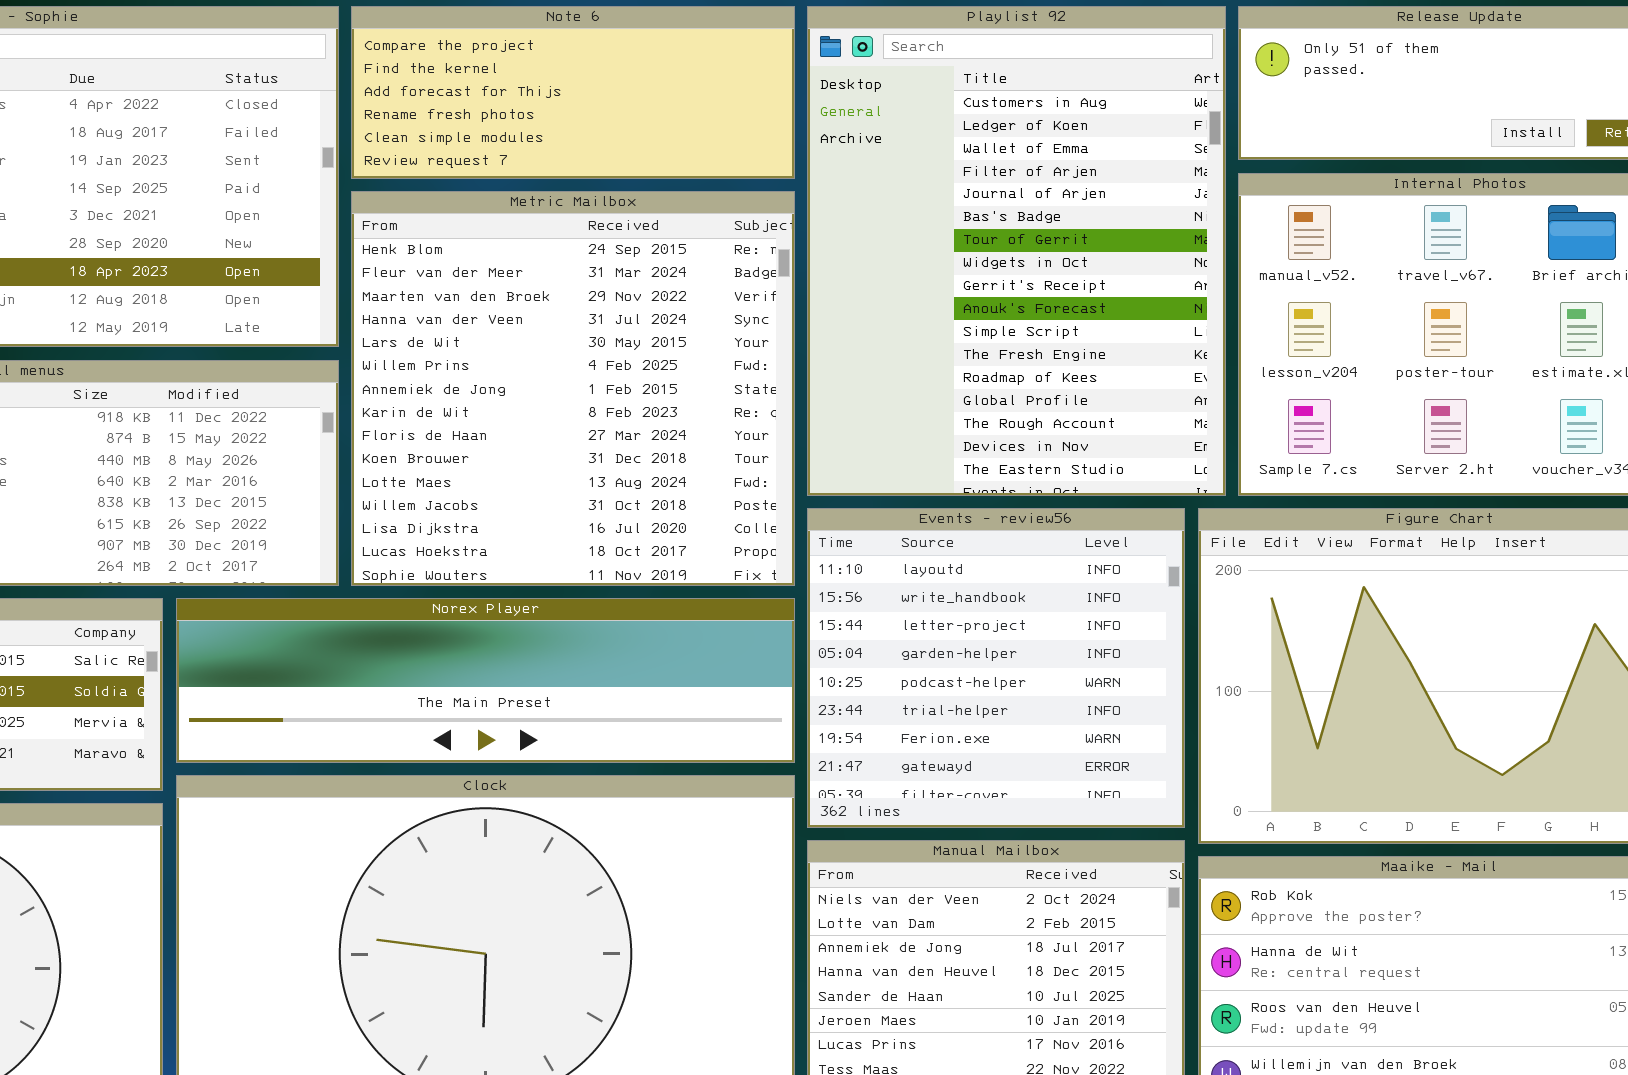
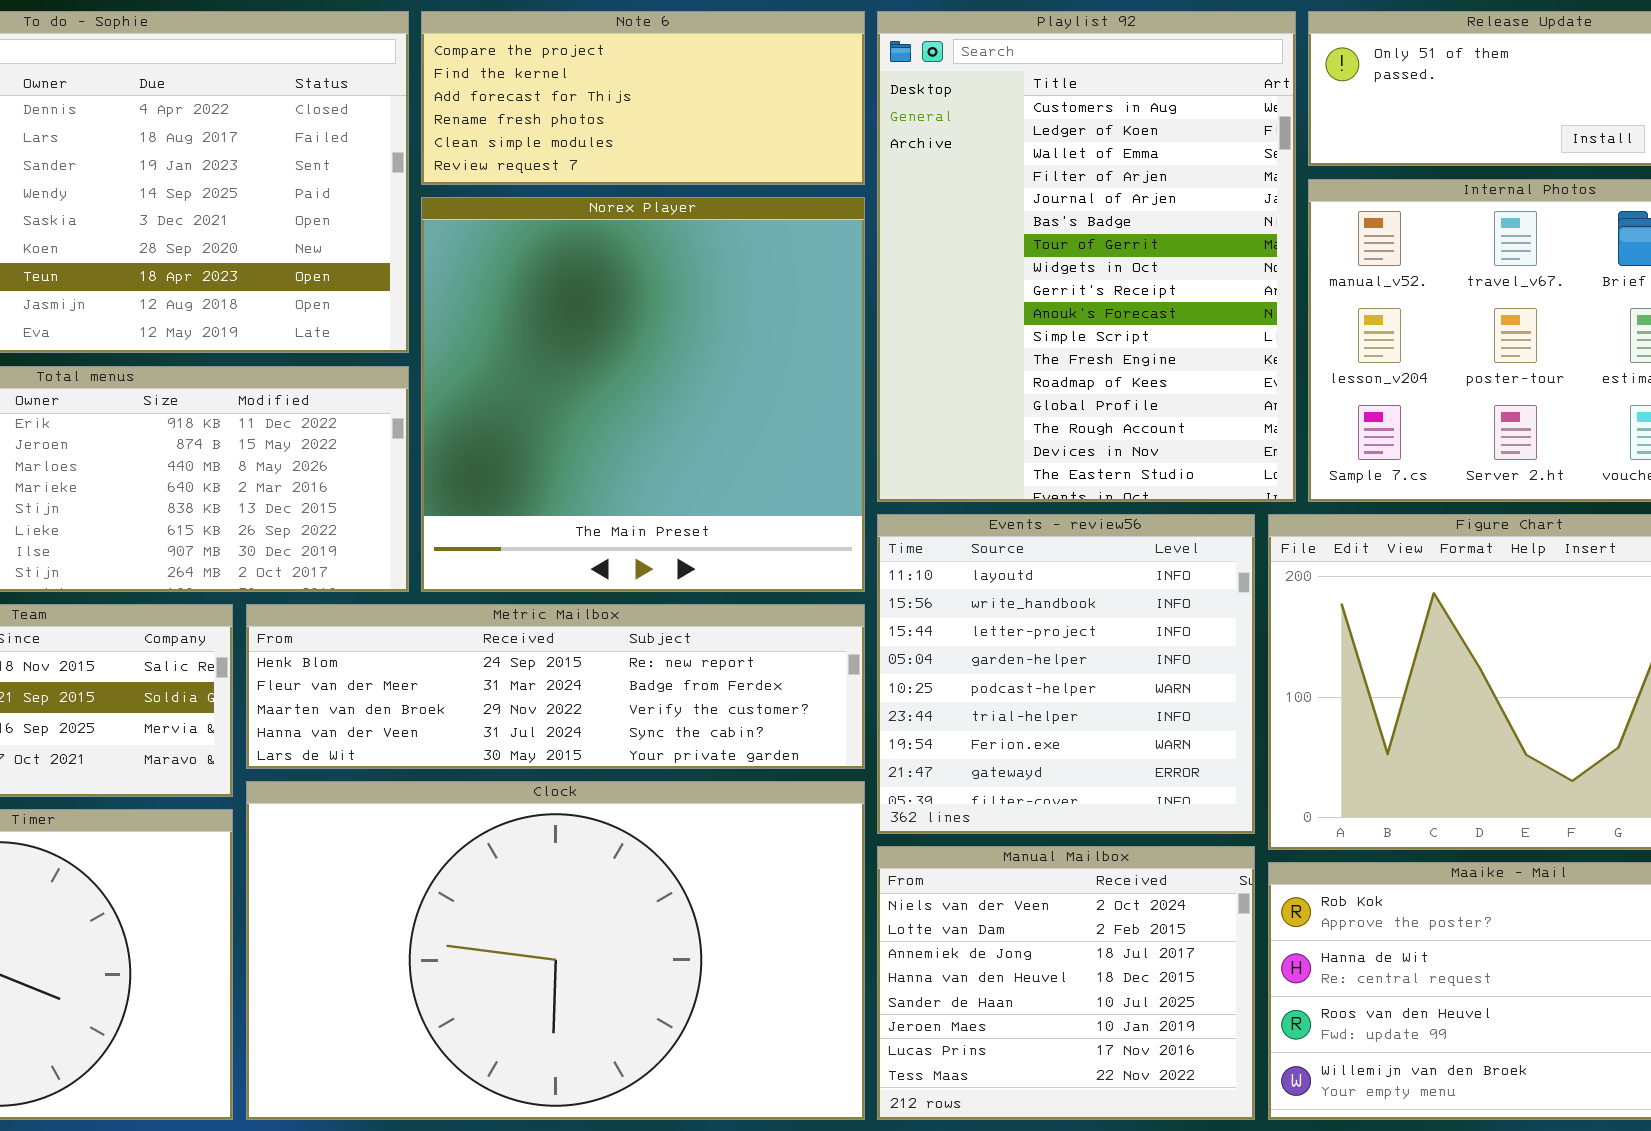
Metric Mailbox: [351,191,795,586] -> [246,604,865,769], moved, resized
Norex Player: [176,598,795,763] -> [421,197,865,592], moved, resized

